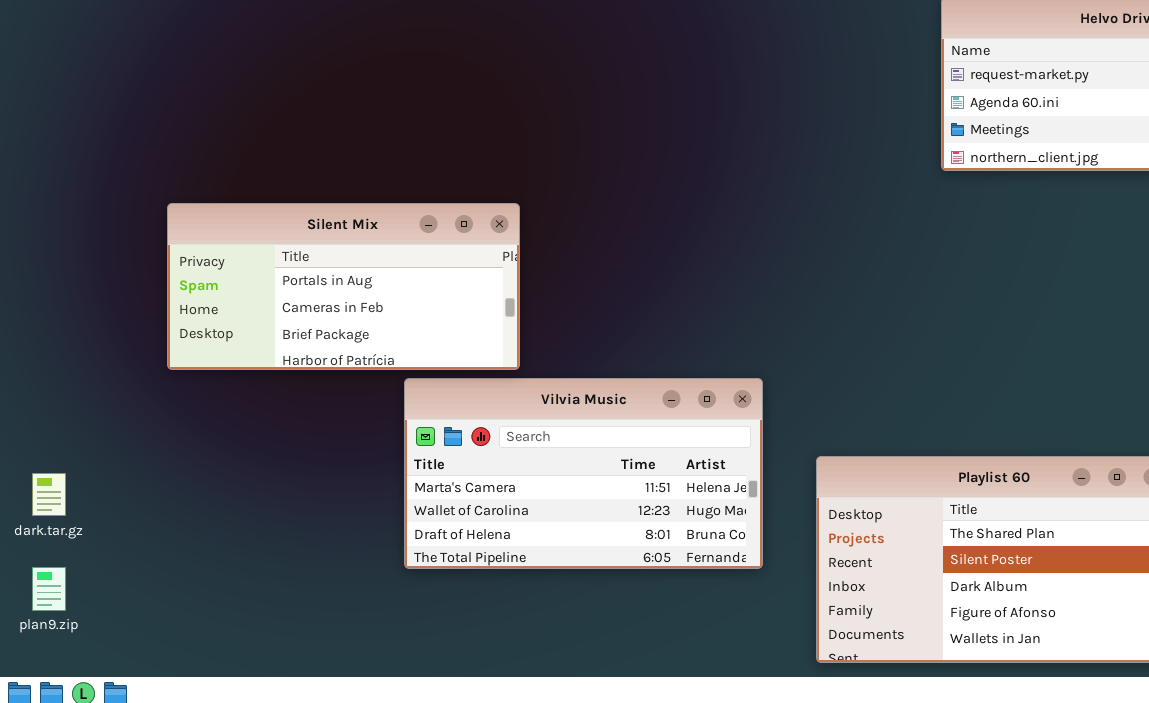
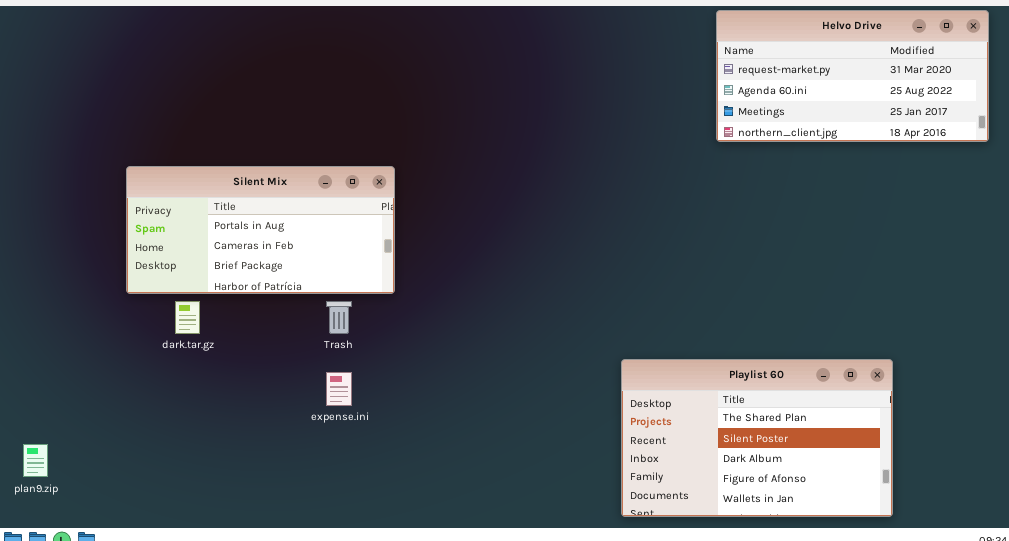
Vilvia Music: [404,378,763,569] -> none, closed
dark.tar.gz: [32,473,66,516] -> [175,301,200,334], moved

